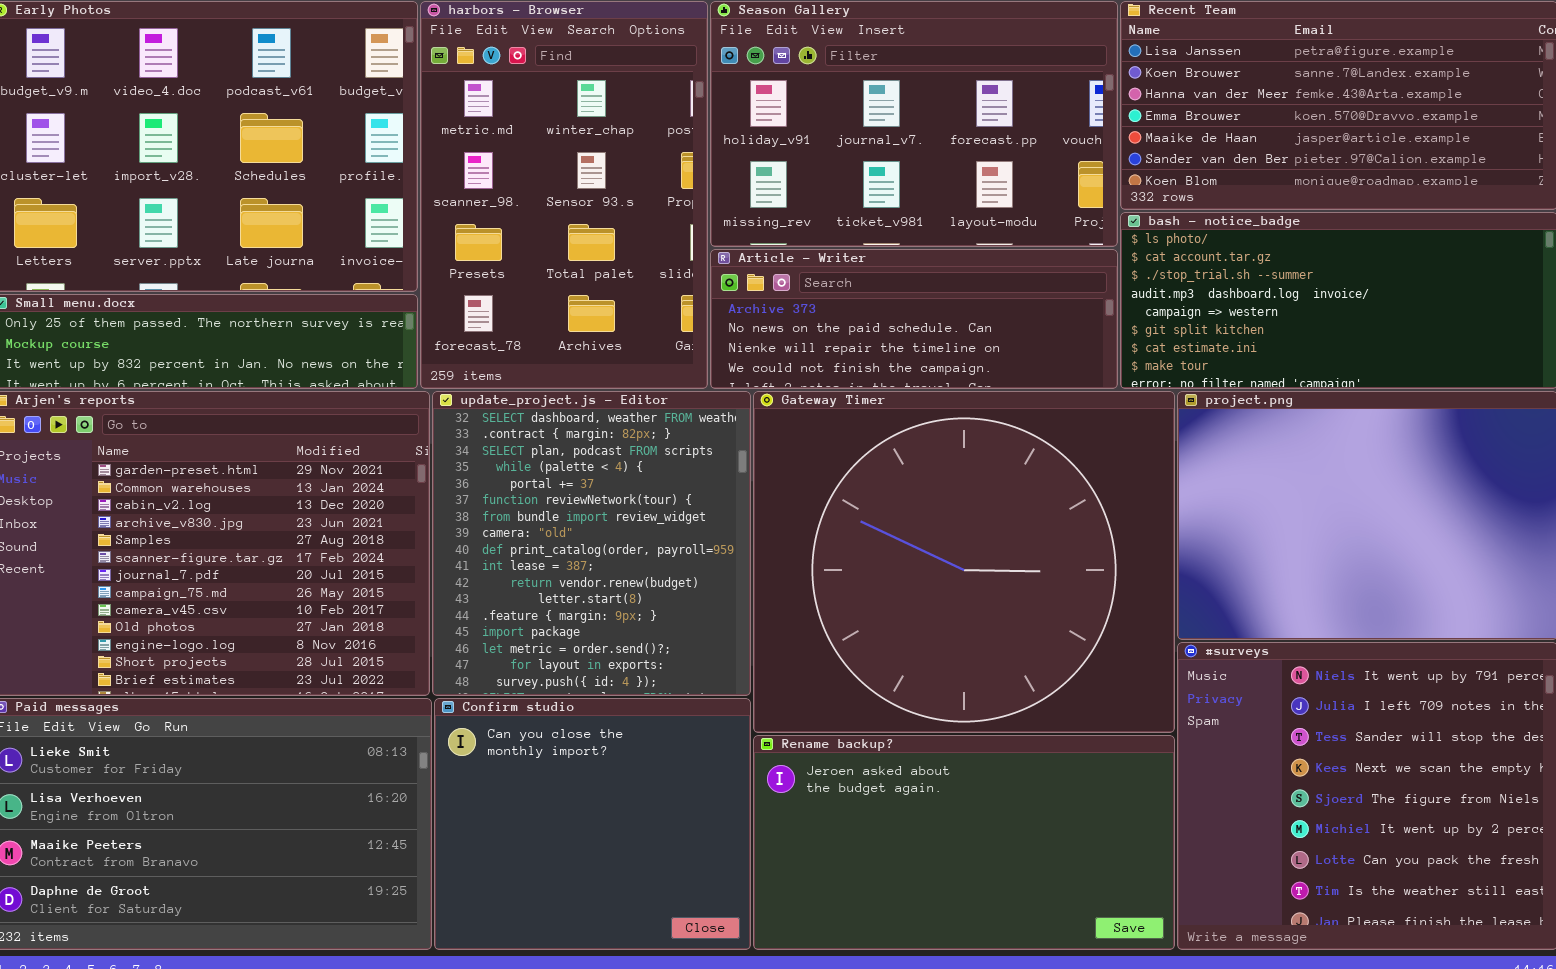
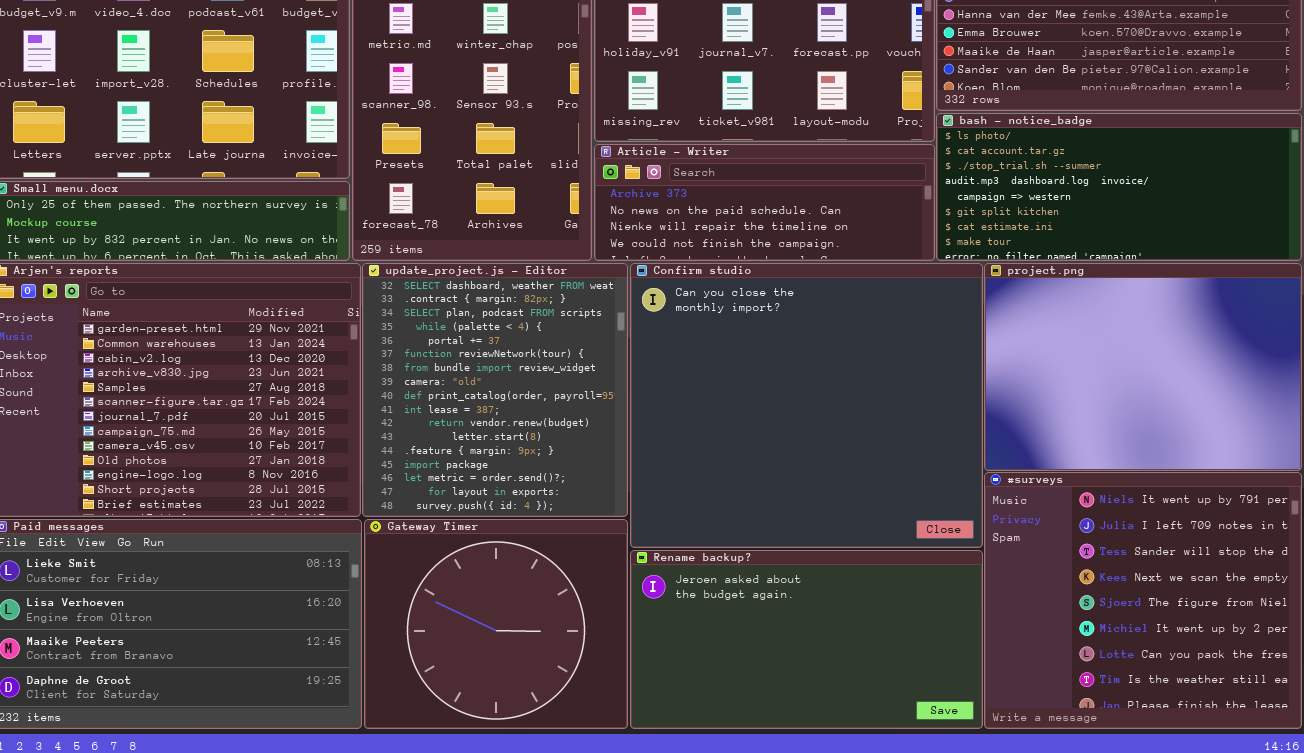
Gateway Timer: [753,391,1175,733] -> [364,519,628,729], moved, resized
Confirm studio: [434,698,751,950] -> [630,263,983,548], moved, resized

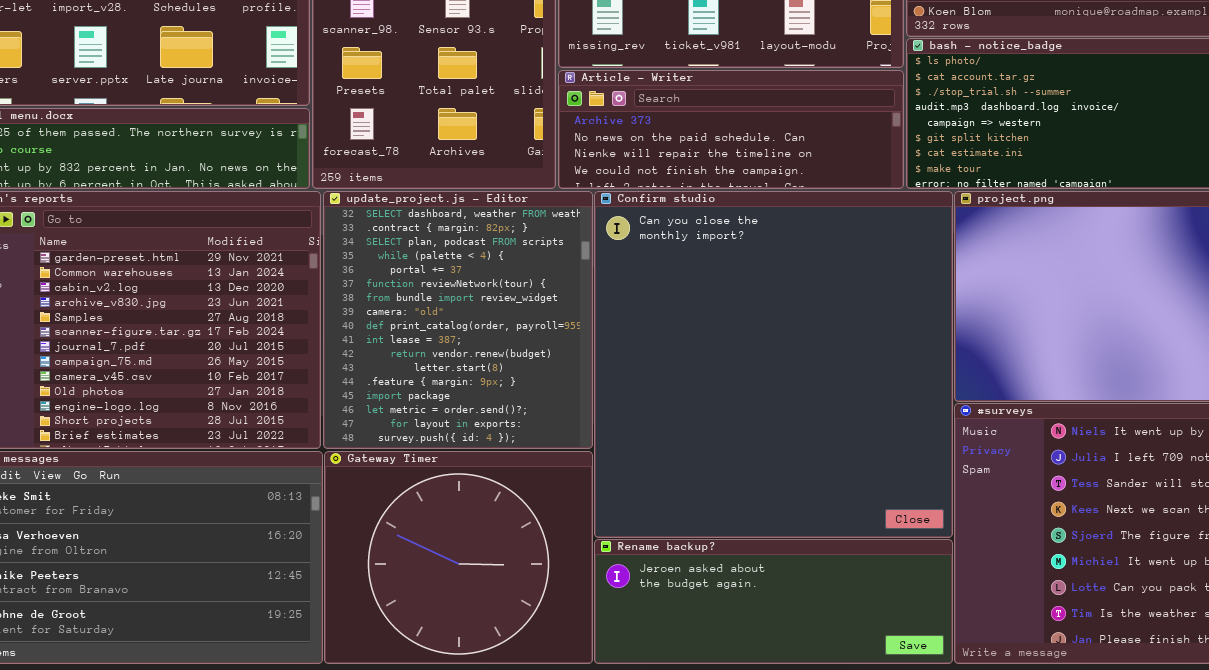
Confirm studio: [630,263,983,548] -> [594,191,953,538], resized
Rename backup?: [630,550,983,729] -> [594,539,953,664], resized

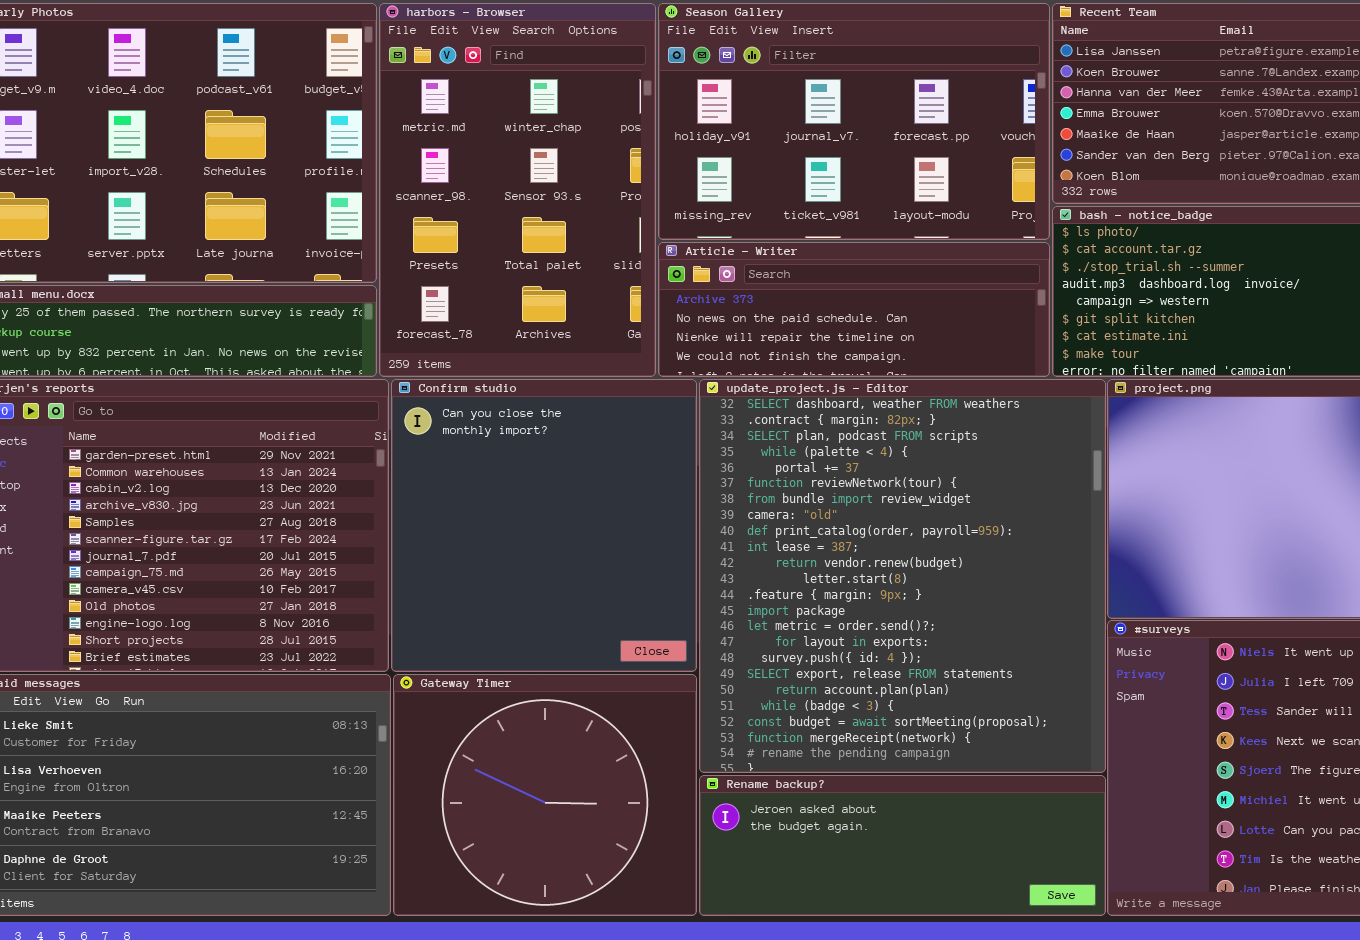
update_project.js - Editor: [323,191,593,449] -> [699,379,1106,773], moved, resized
Confirm studio: [594,191,953,538] -> [391,379,697,672], moved, resized

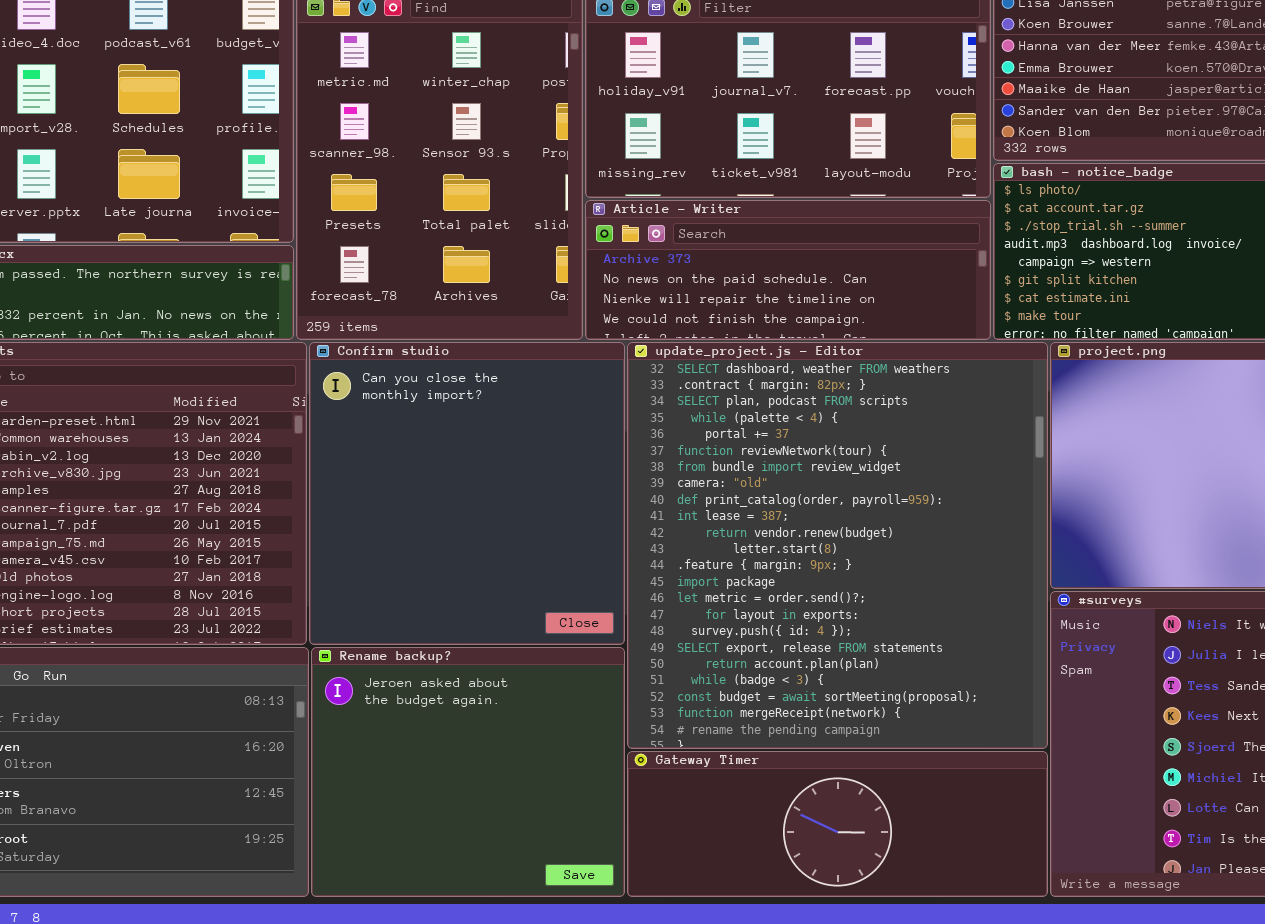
Gateway Timer: [393,674,697,916] -> [627,751,1048,897], moved, resized
Rename backup?: [699,775,1106,916] -> [311,647,625,897], moved, resized

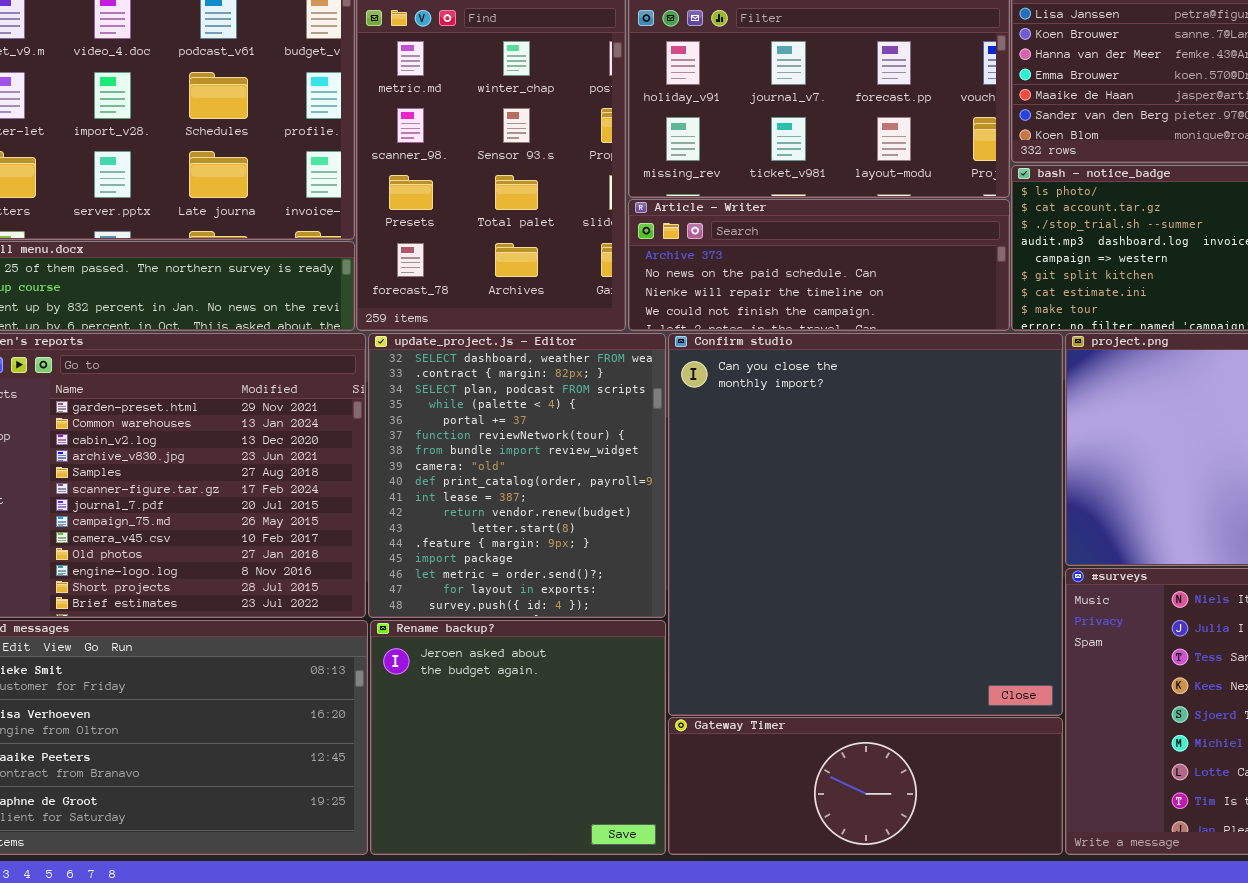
Confirm studio: [309,342,625,645] -> [668,333,1063,716], moved, resized
update_project.js - Editor: [627,342,1048,749] -> [368,333,666,618], moved, resized

